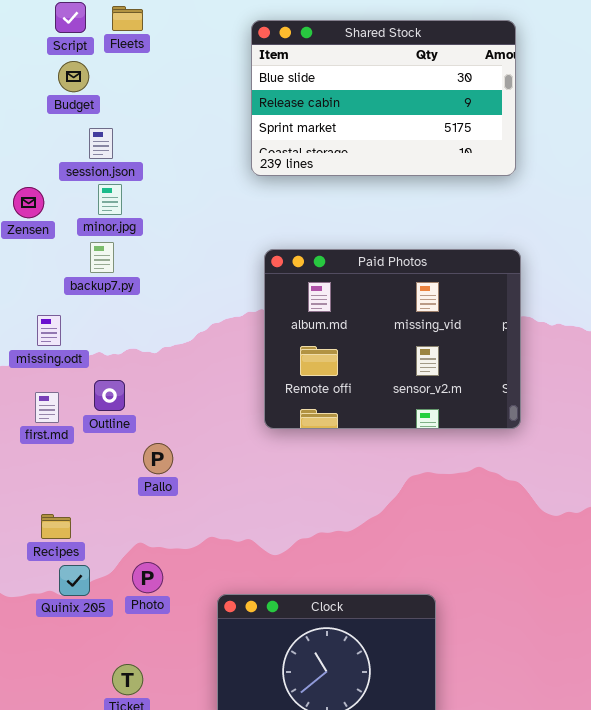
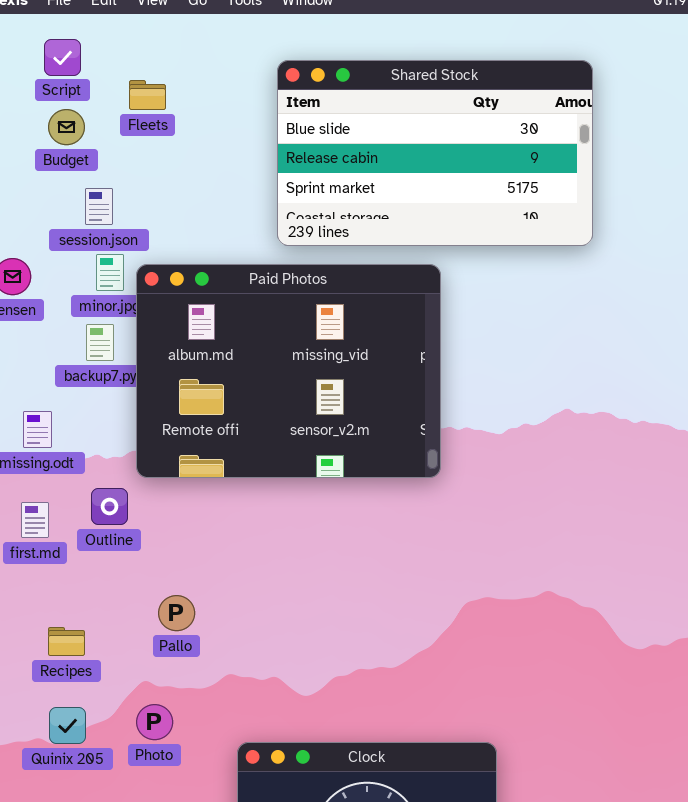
Fleets: [112,6,143,31] -> [129,80,166,110], moved
Paid Photos: [264,249,521,429] -> [136,264,441,478], moved
Pallo: [143,443,173,474] -> [158,595,195,631], moved
Recipes: [41,514,71,539] -> [48,627,85,656], moved

